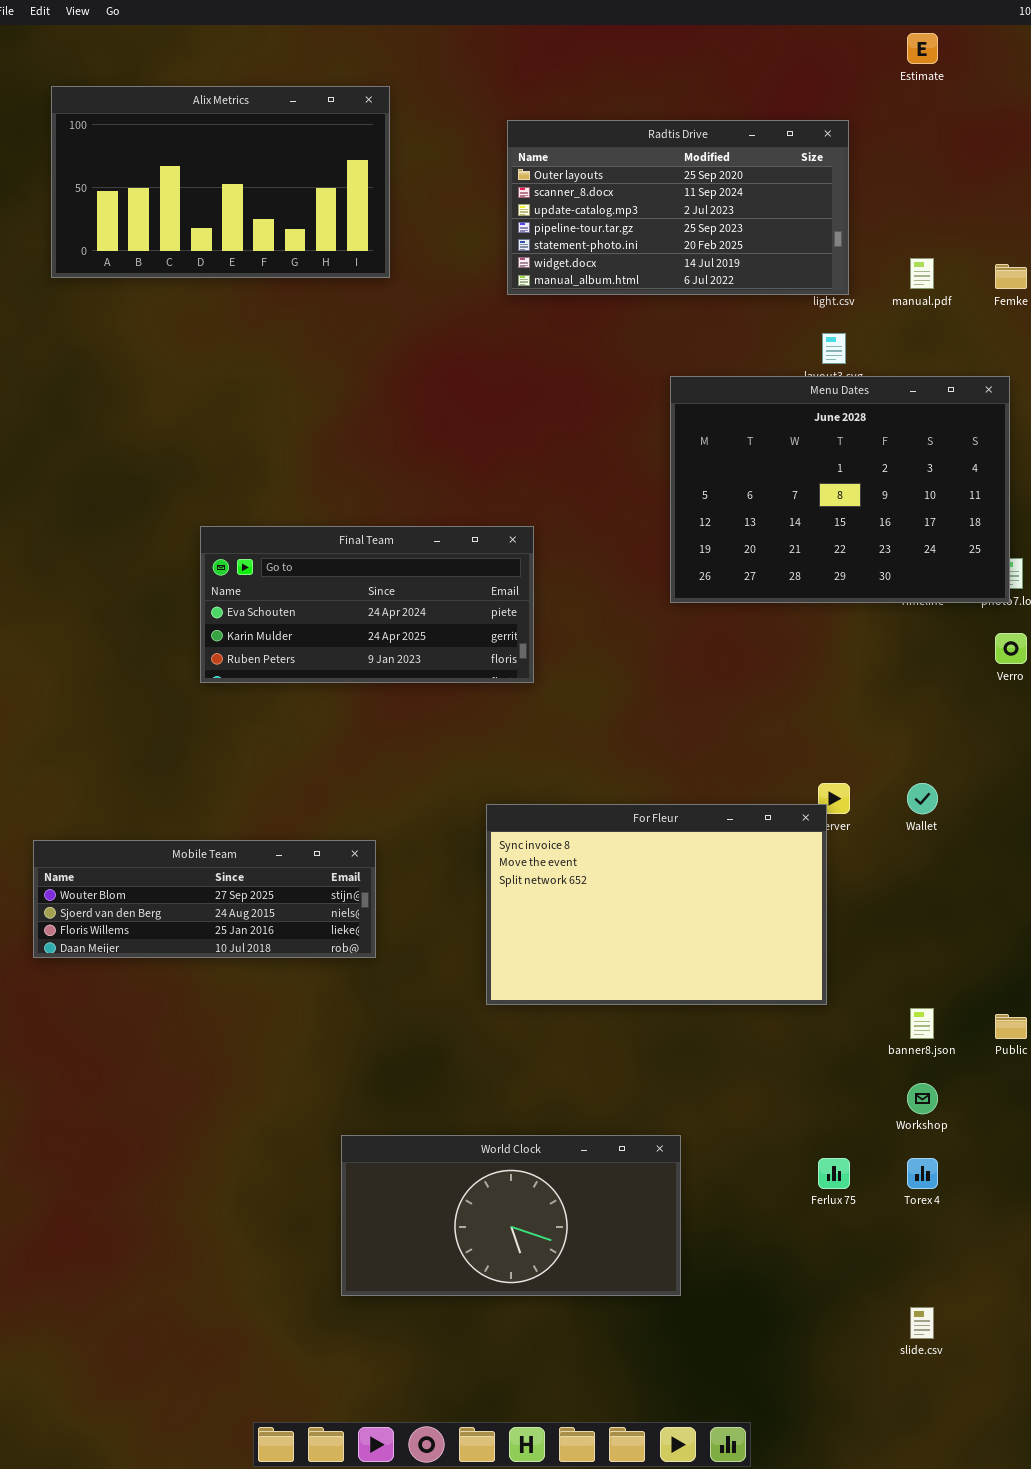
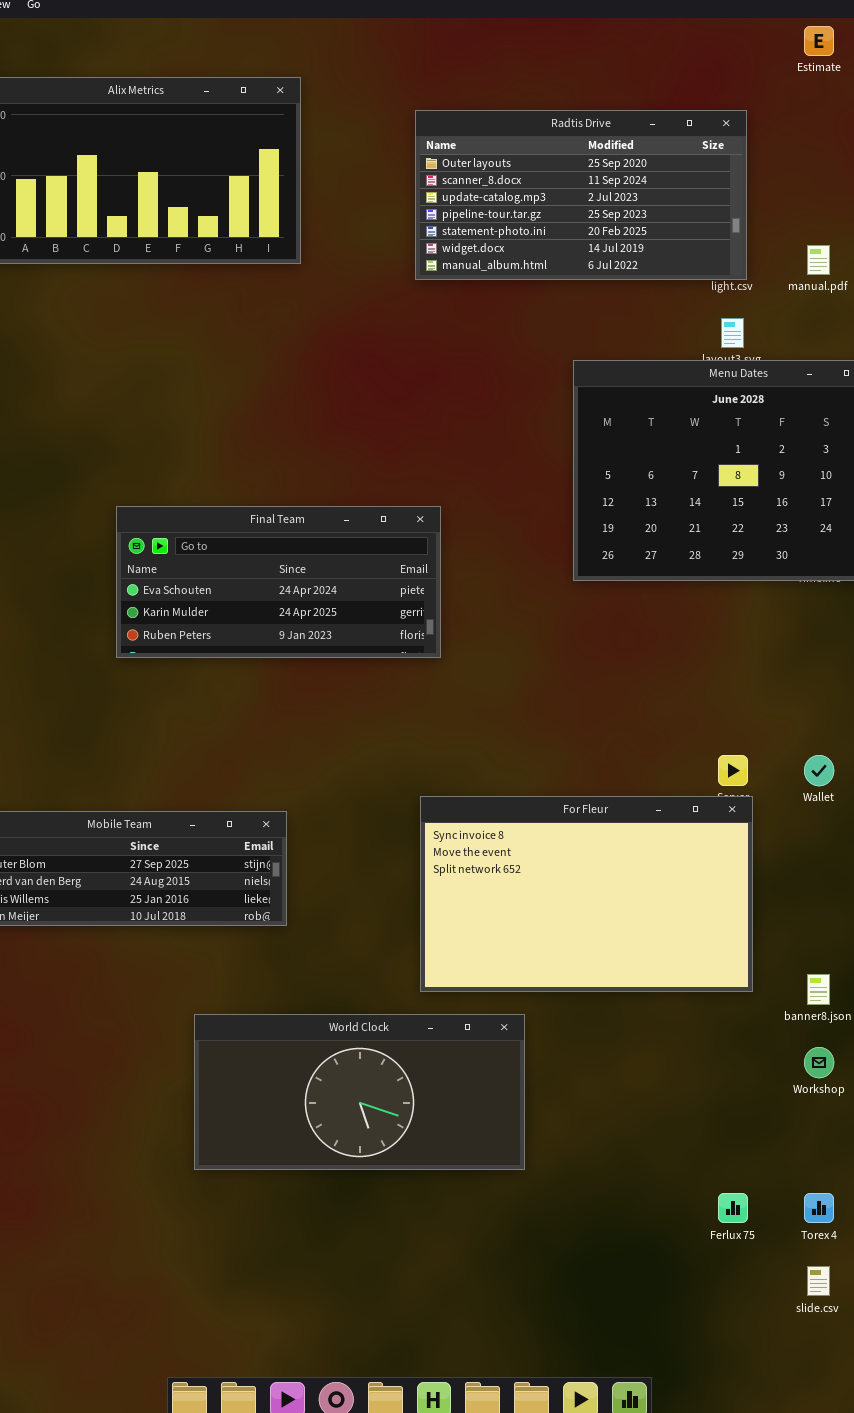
For Fleur: [486,804,827,1005] -> [420,796,753,992], moved
World Clock: [341,1135,681,1296] -> [194,1014,525,1170], moved
Ferlux 75: [818,1158,850,1189] -> [718,1193,748,1223], moved
Torex 4: [907,1158,938,1189] -> [804,1193,834,1223], moved

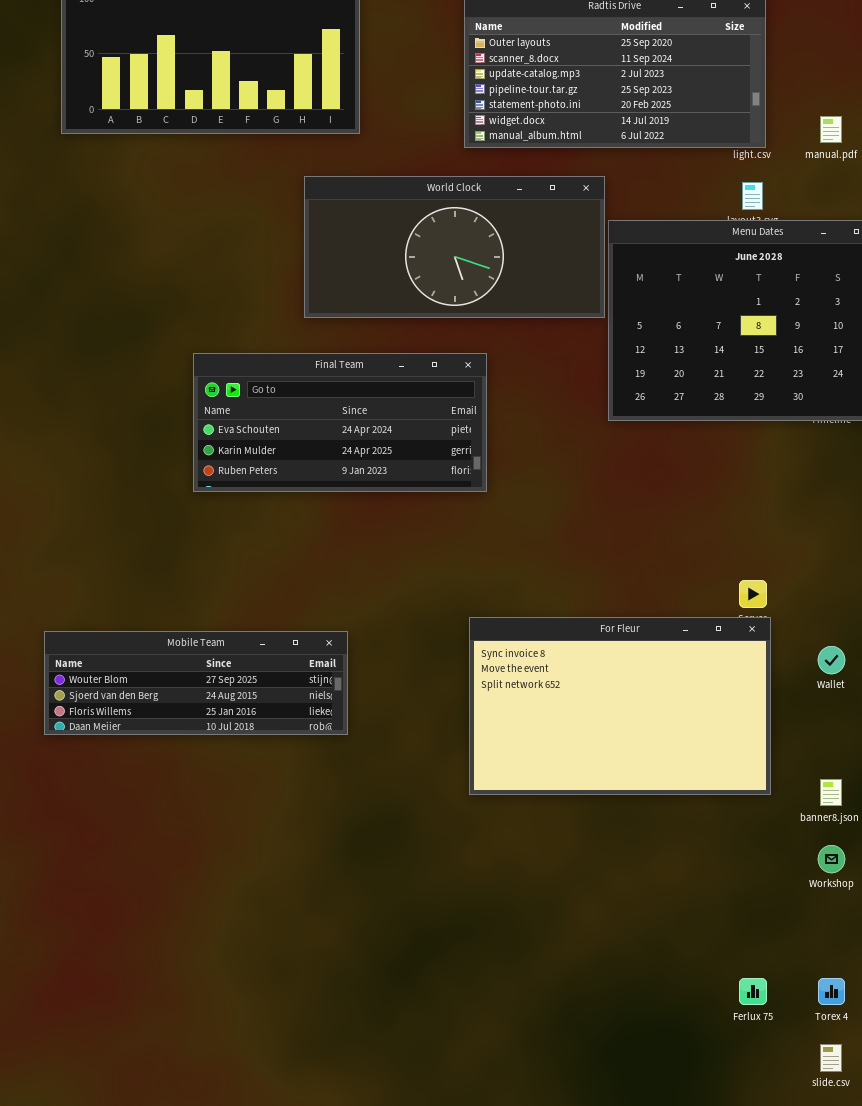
Wallet: [804,755,834,786] -> [818,646,845,674], moved
World Clock: [194,1014,525,1170] -> [304,176,605,318], moved

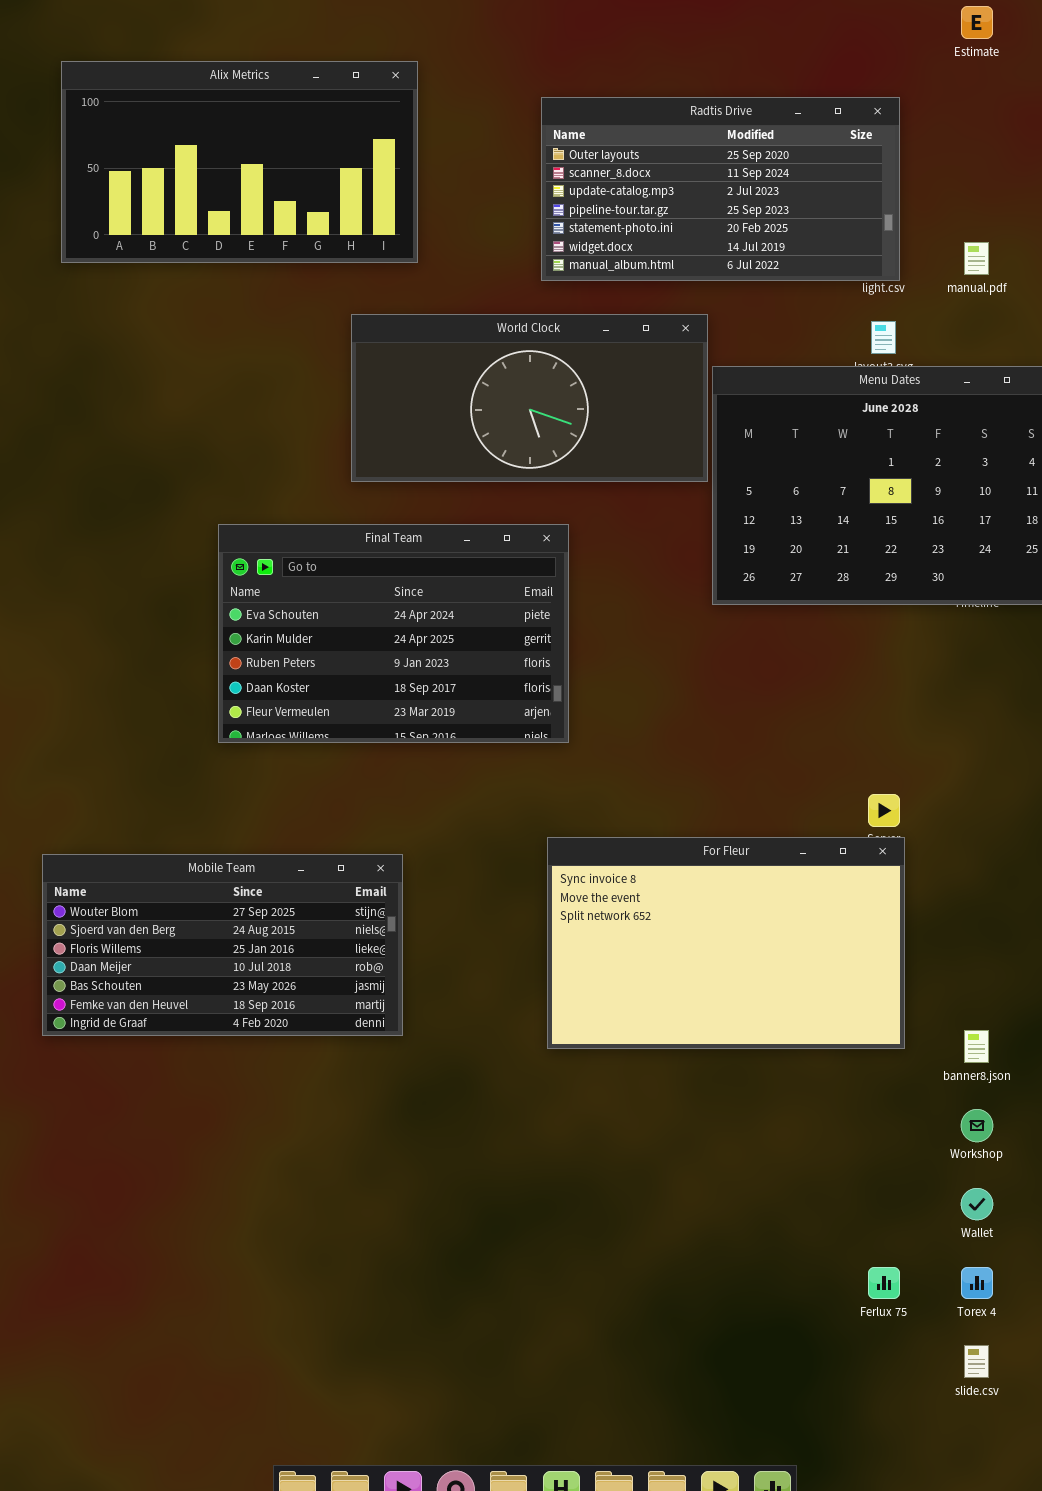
Final Team: [193,353,487,492] -> [218,524,569,743], resized
Mobile Team: [44,631,348,735] -> [42,854,403,1036], resized
Wallet: [818,646,845,674] -> [961,1188,993,1220], moved

